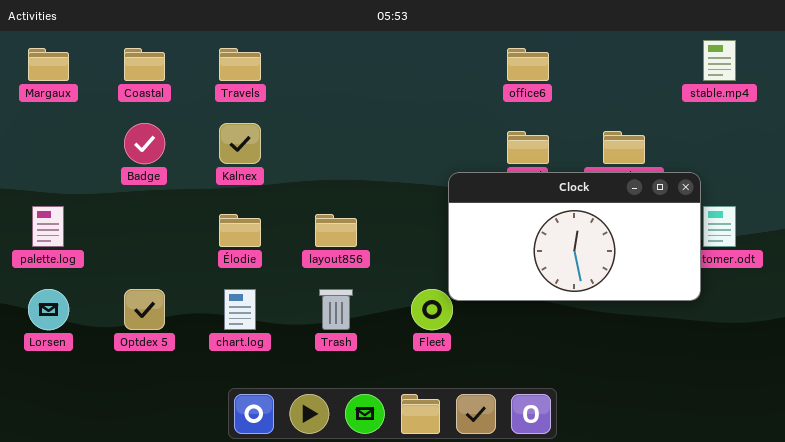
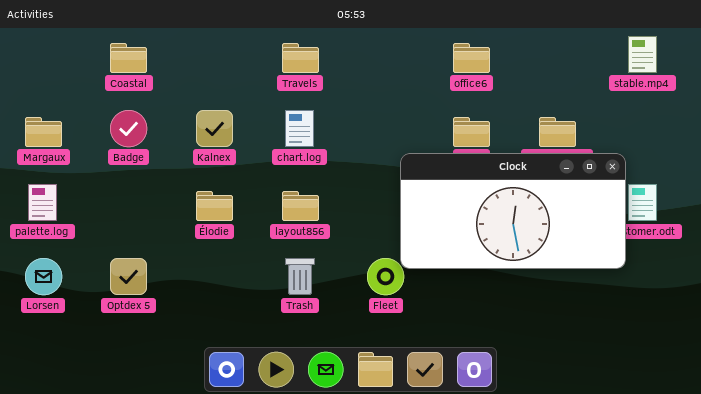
Margaux: [28,48,69,81] -> [25,117,62,147], moved
Travels: [219,48,261,81] -> [282,43,319,73], moved
chart.log: [224,289,256,330] -> [285,110,314,147], moved

